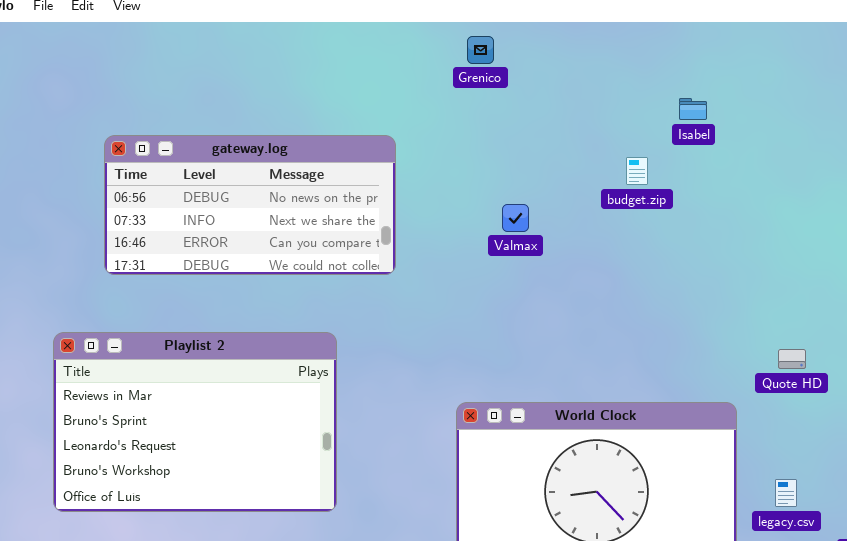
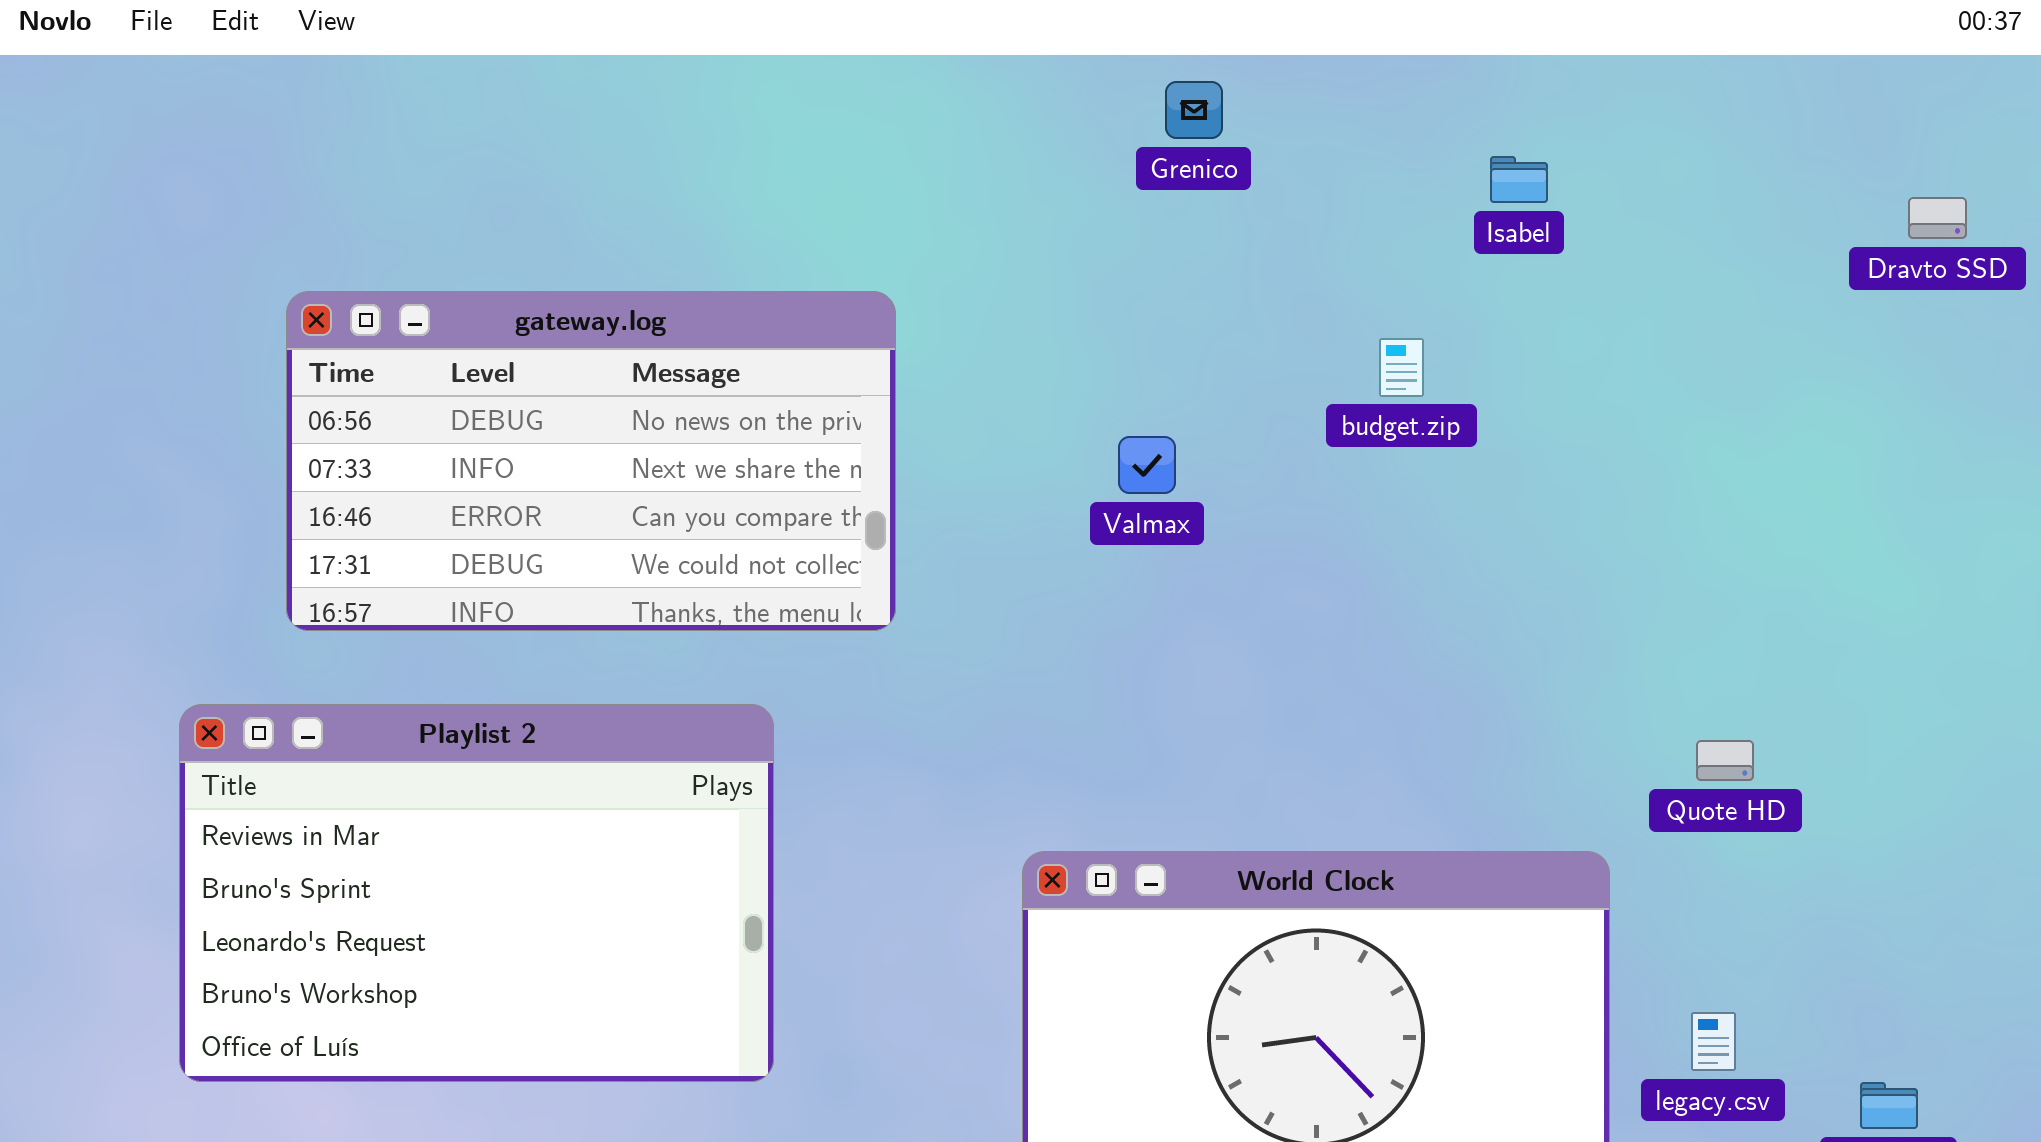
Grenico: [467,36,494,64] -> [1165,81,1223,139], moved
Isabel: [679,98,707,120] -> [1490,156,1548,203], moved
gateway.log: [104,135,396,275] -> [286,291,896,631], resized

